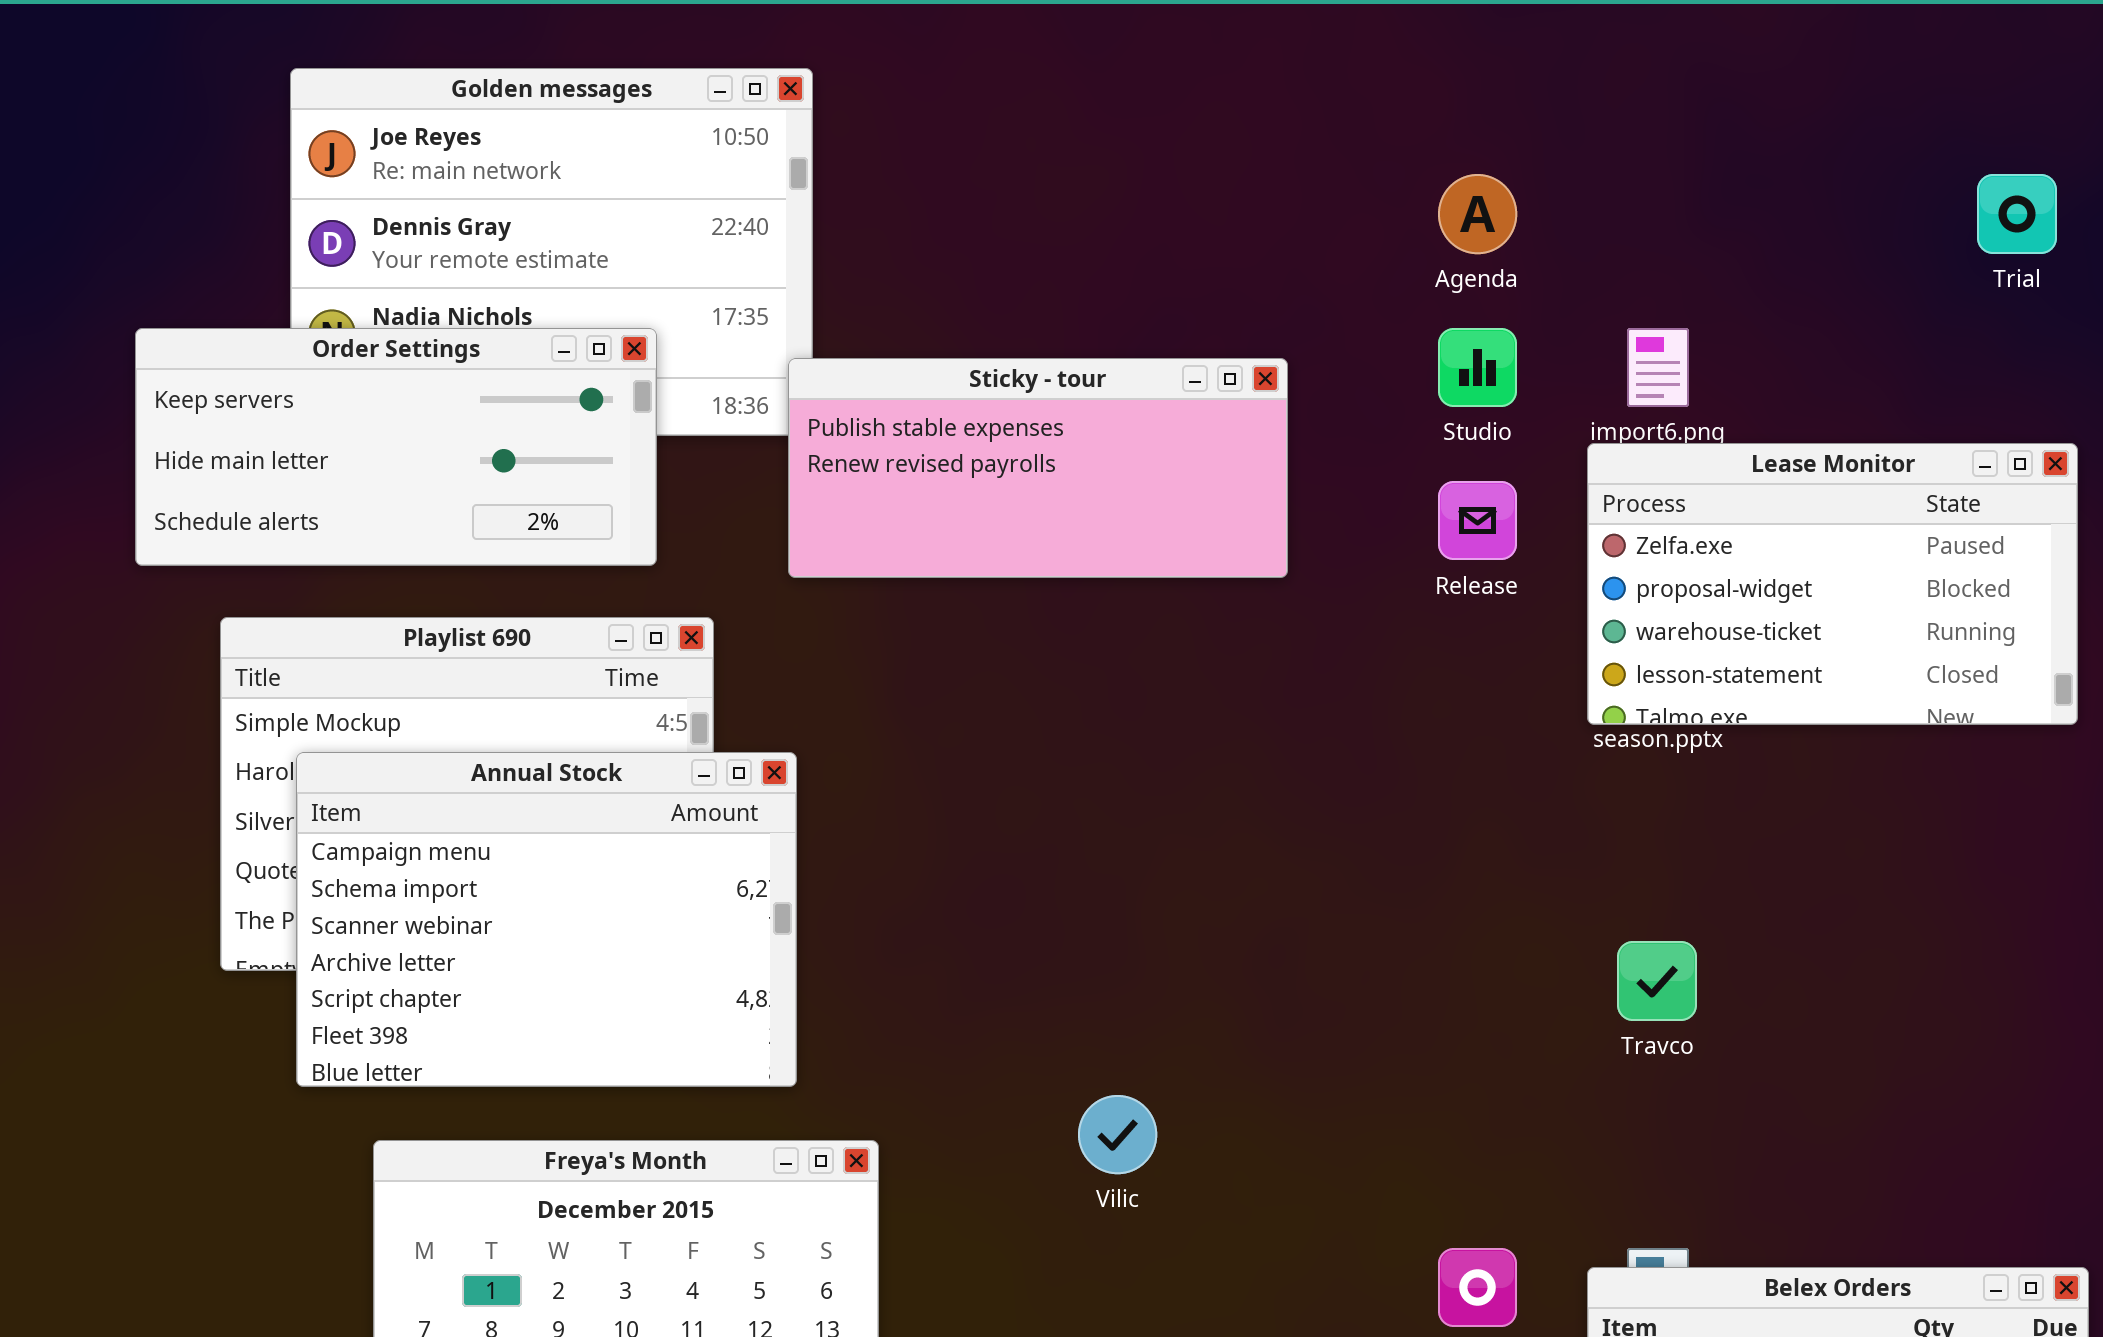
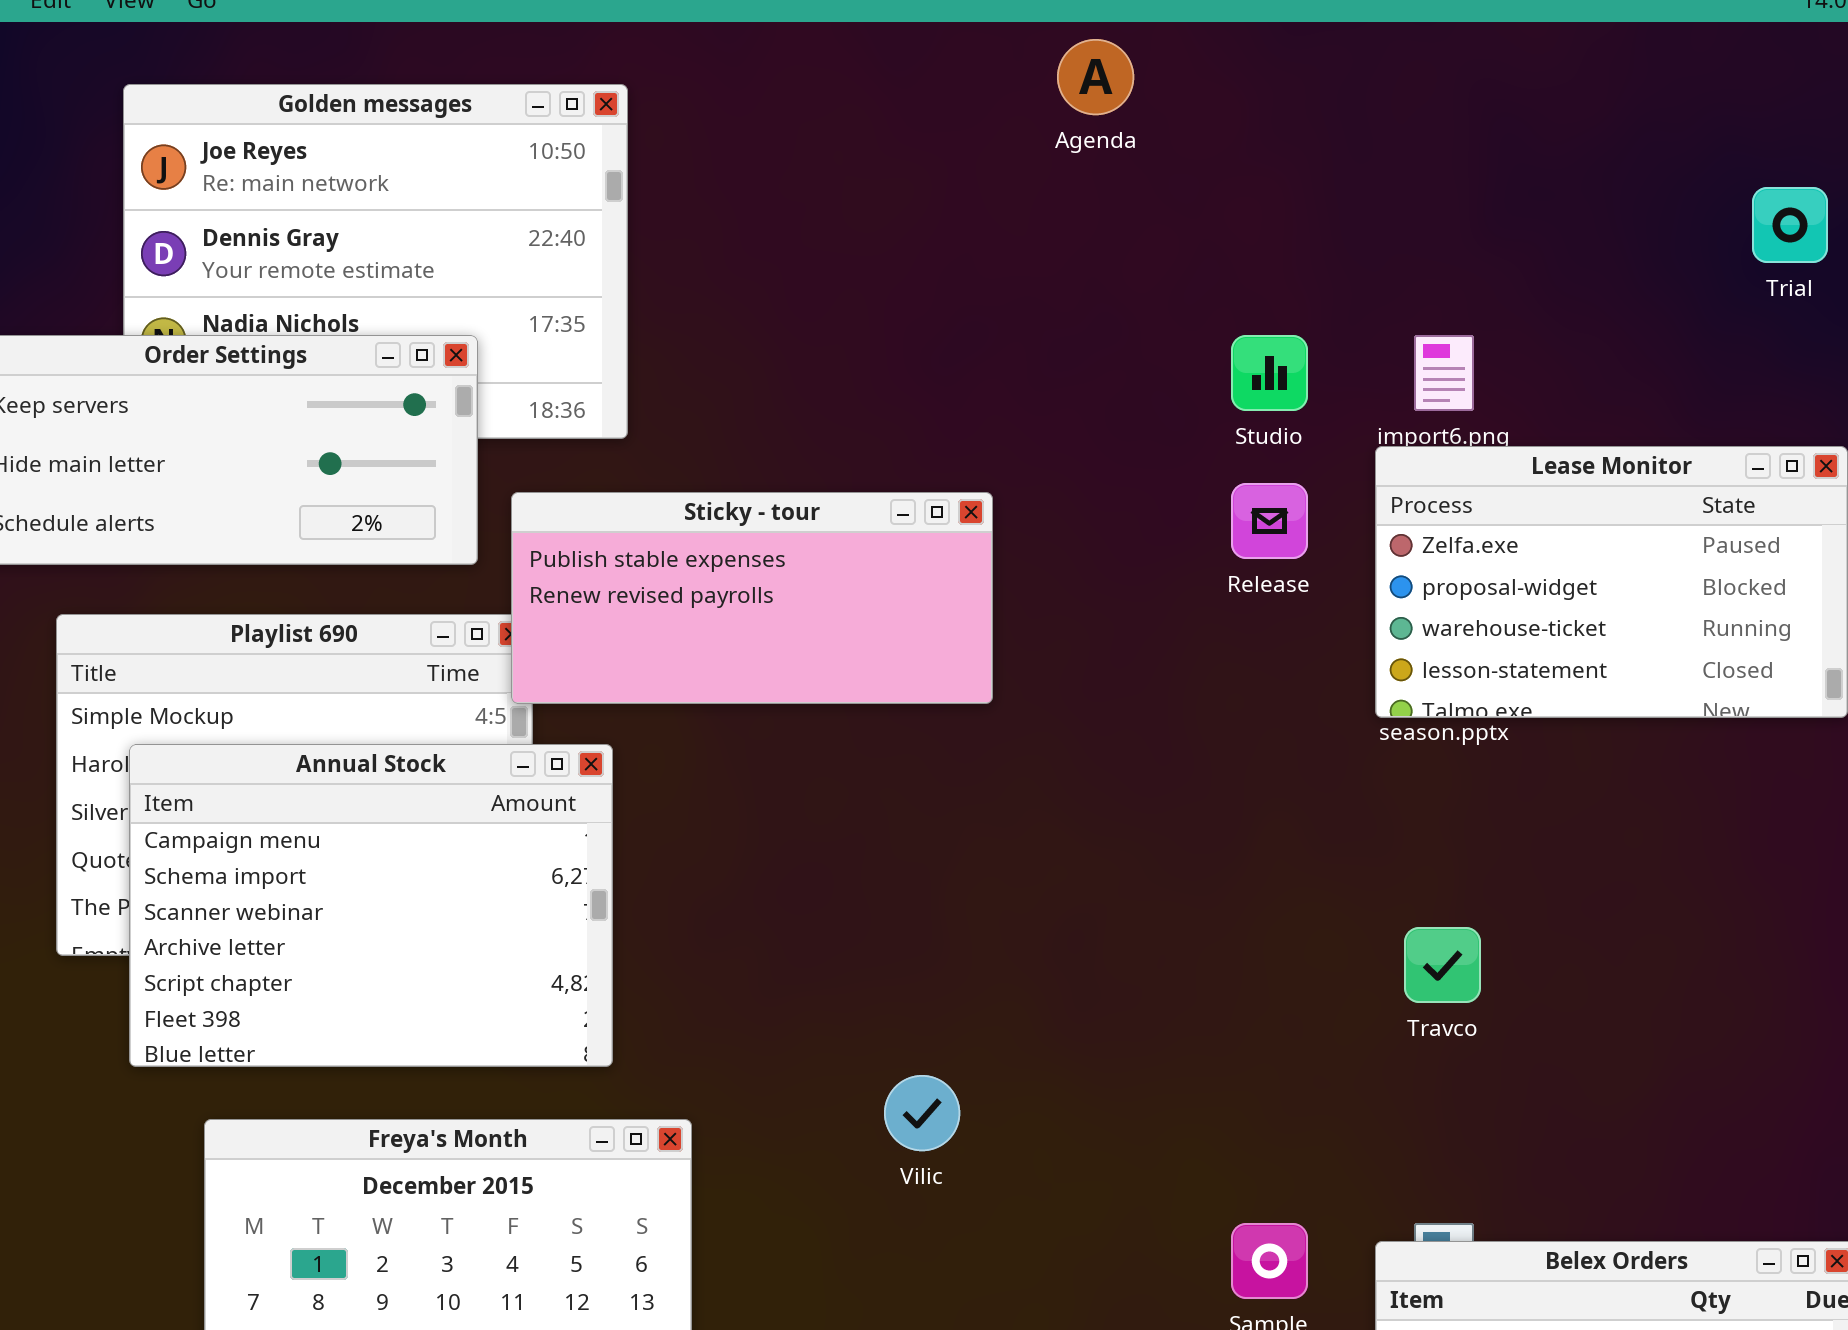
Agenda: [1438,174,1517,254] -> [1057,39,1134,115], moved
Sticky - tour: [788,358,1288,578] -> [511,492,993,704], moved

